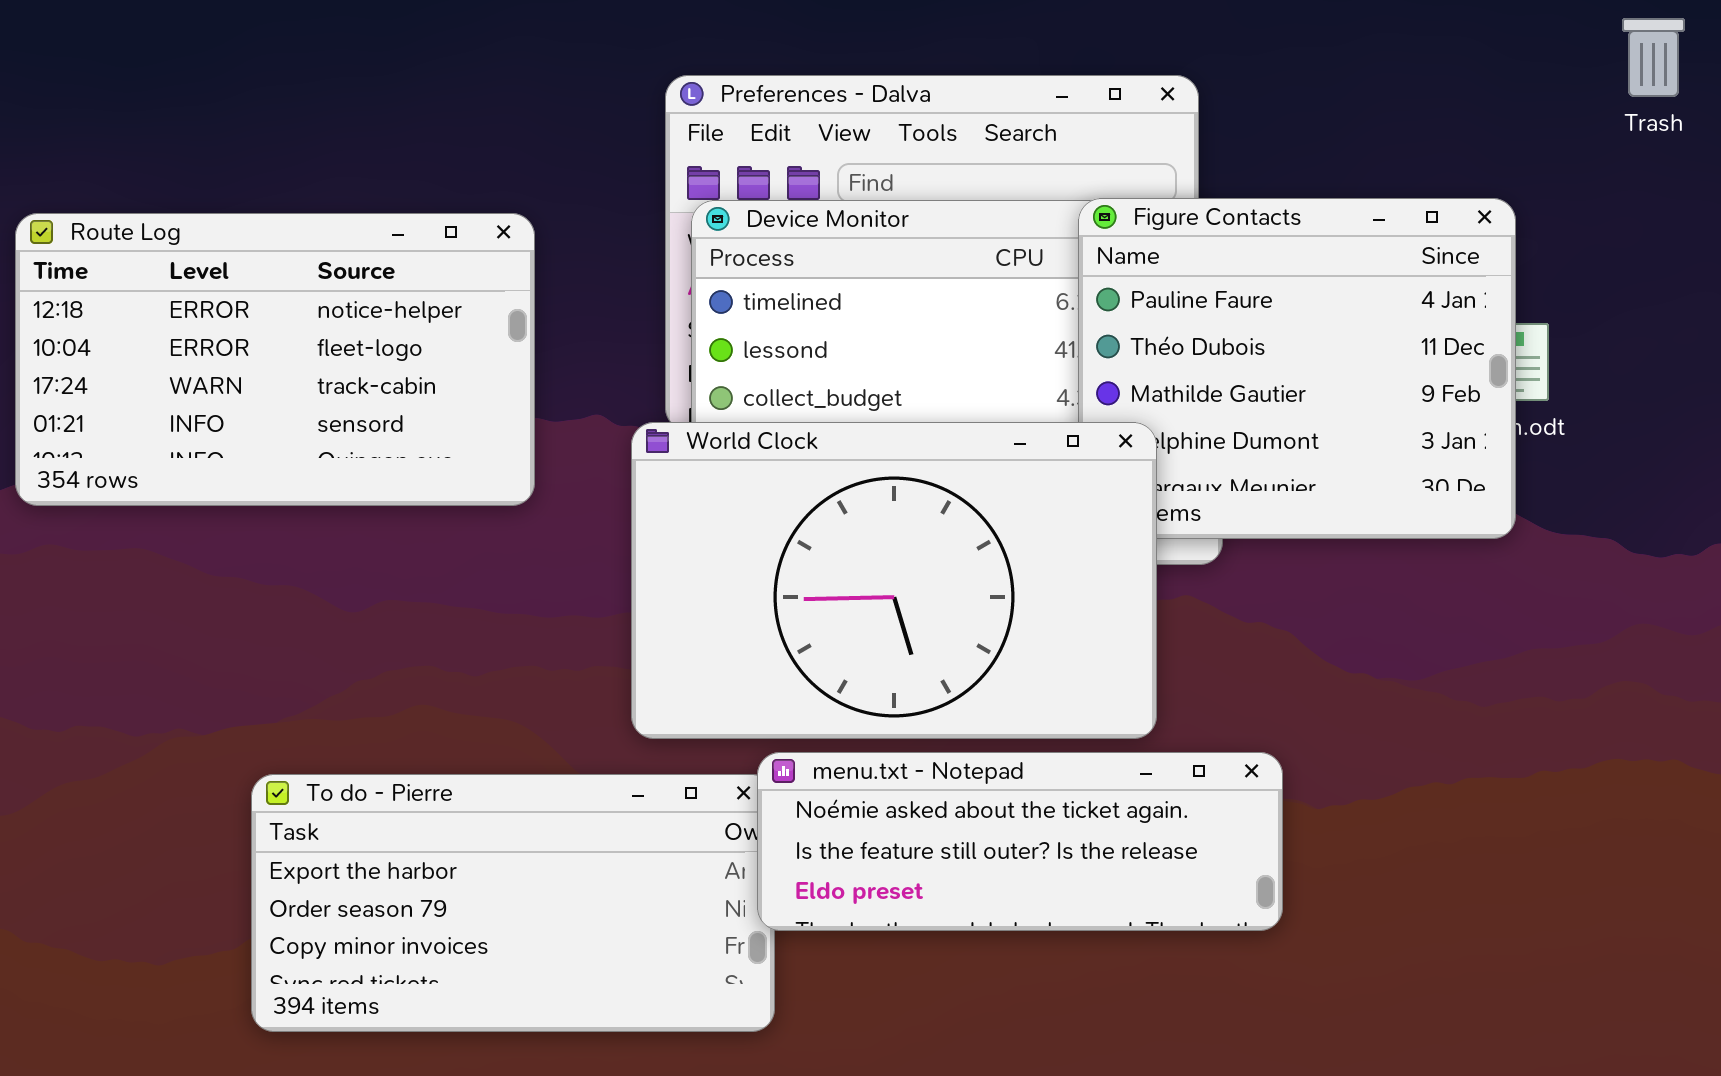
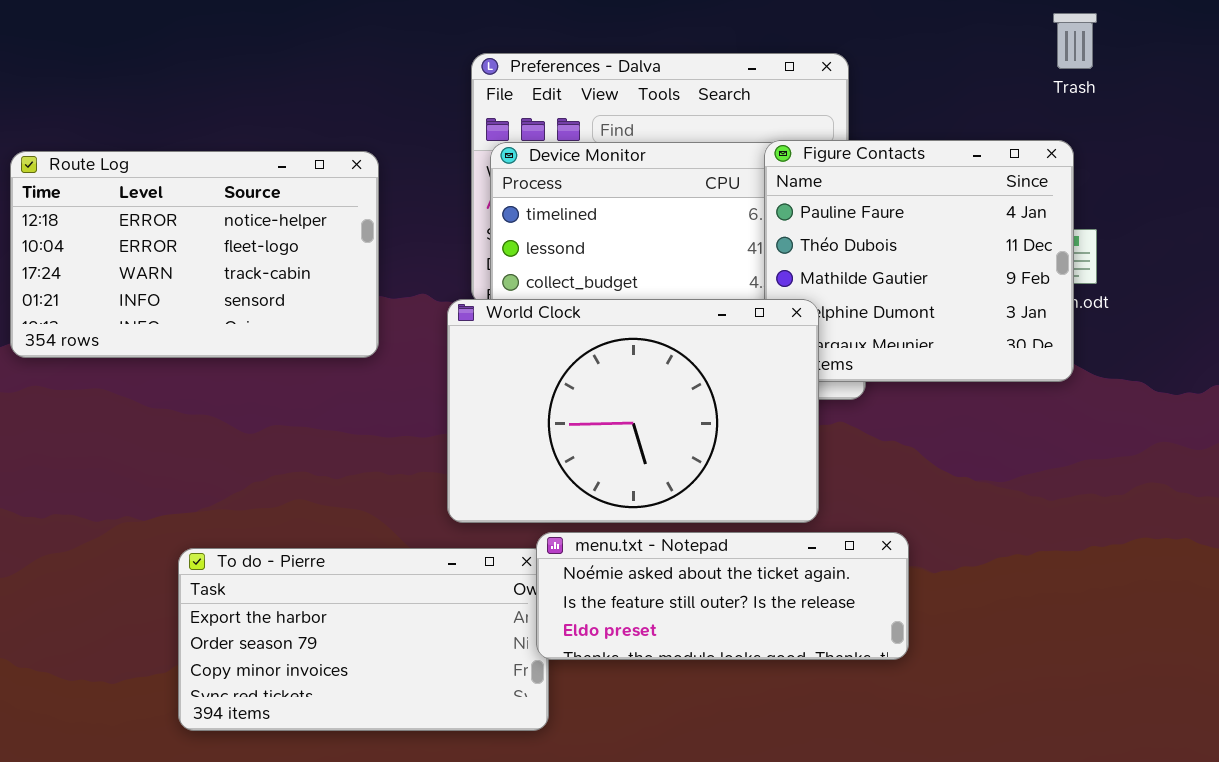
Trash: [1622,18,1685,97] -> [1053,13,1097,69], moved

